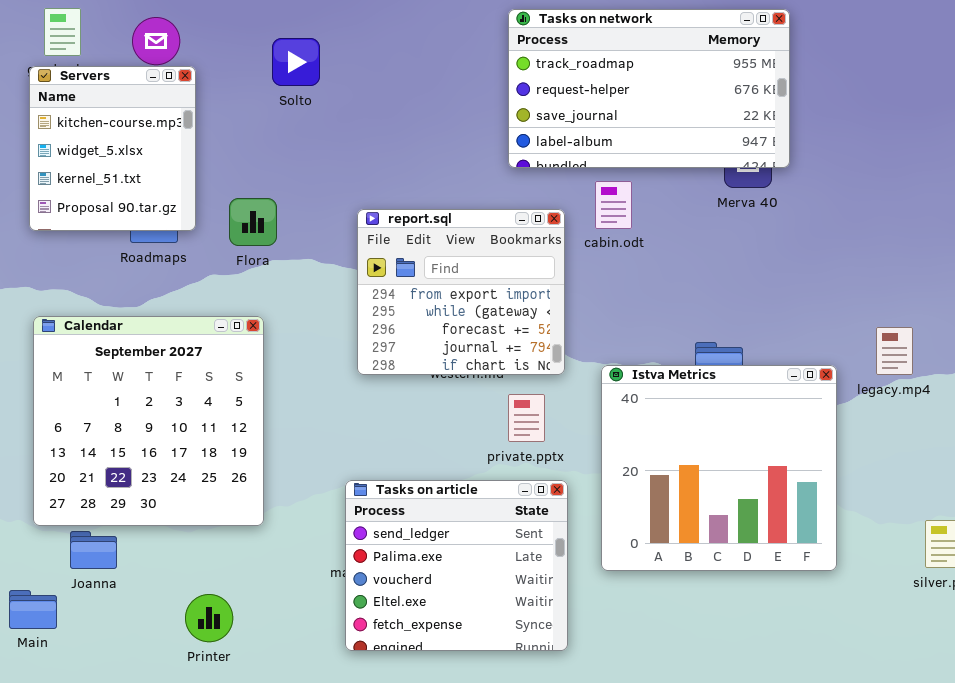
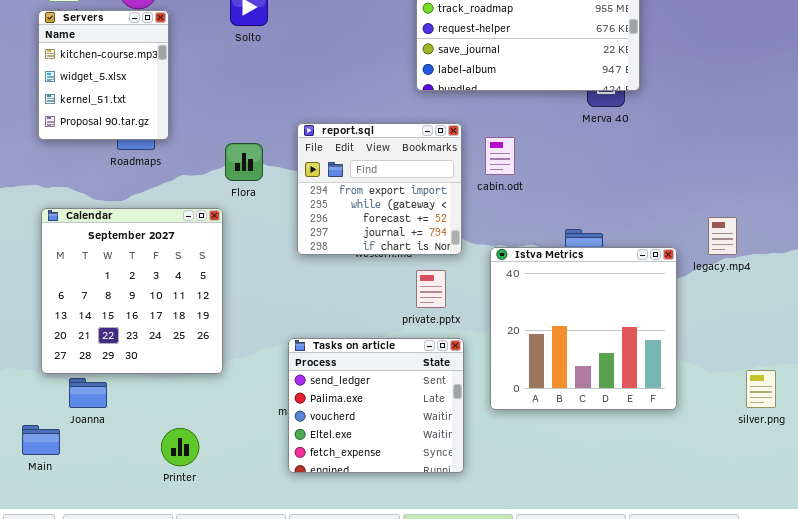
cabin.odt: [595,181,632,229] -> [485,137,515,175], moved
Flora: [229,198,277,246] -> [225,143,263,181], moved

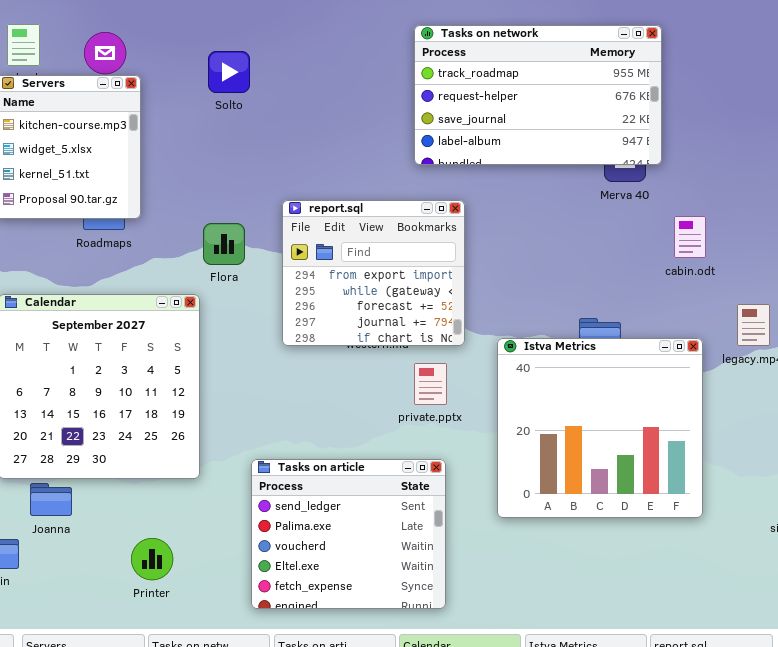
cabin.odt: [485,137,515,175] -> [674,216,706,258], moved
Tasks on article: [288,338,464,473] -> [251,459,446,609], moved

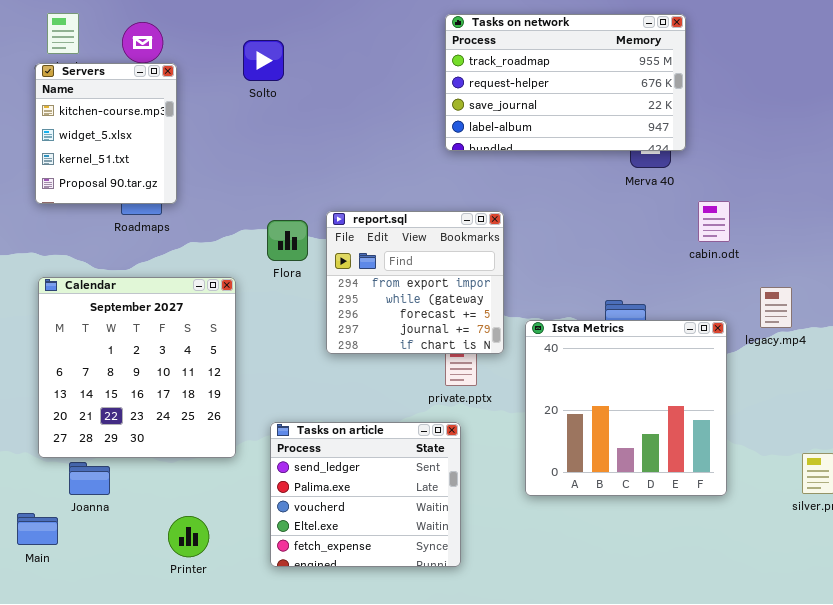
report.sql: [282,200,465,346] -> [326,211,504,354], moved
Flora: [203,223,245,265] -> [267,220,308,261], moved
Tasks on article: [251,459,446,609] -> [270,422,461,567], moved

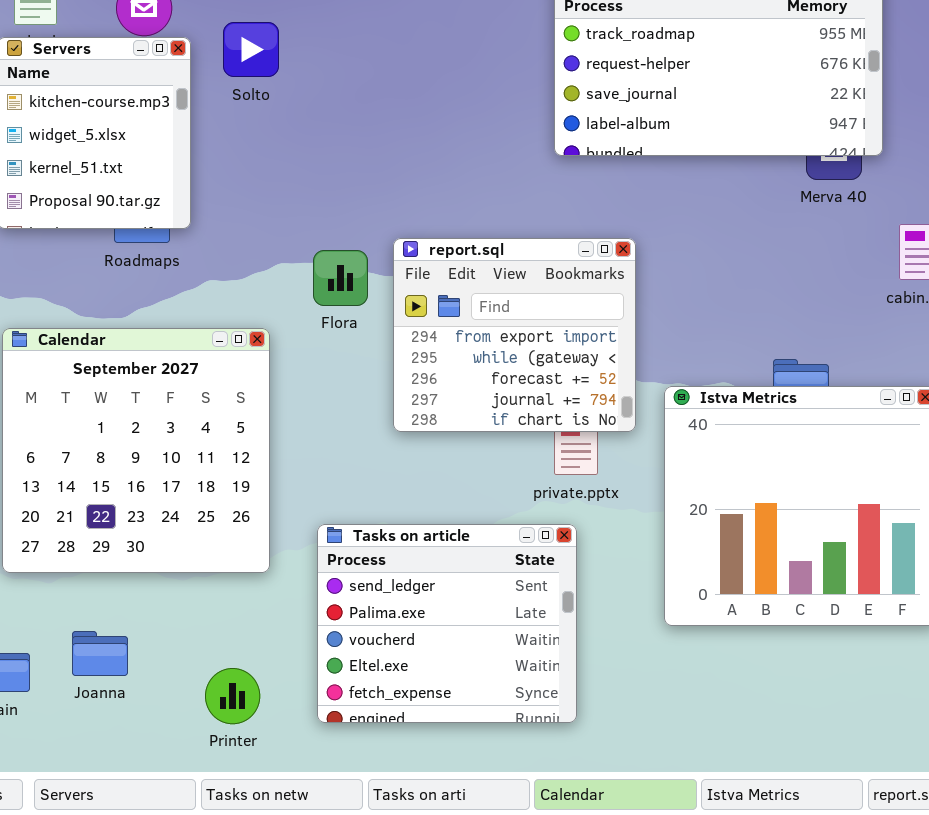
Solto: [243,40,284,81] -> [223,22,279,77], moved
Joanna: [69,462,110,495] -> [72,631,128,676], moved
Printer: [168,516,209,557] -> [205,668,260,724], moved

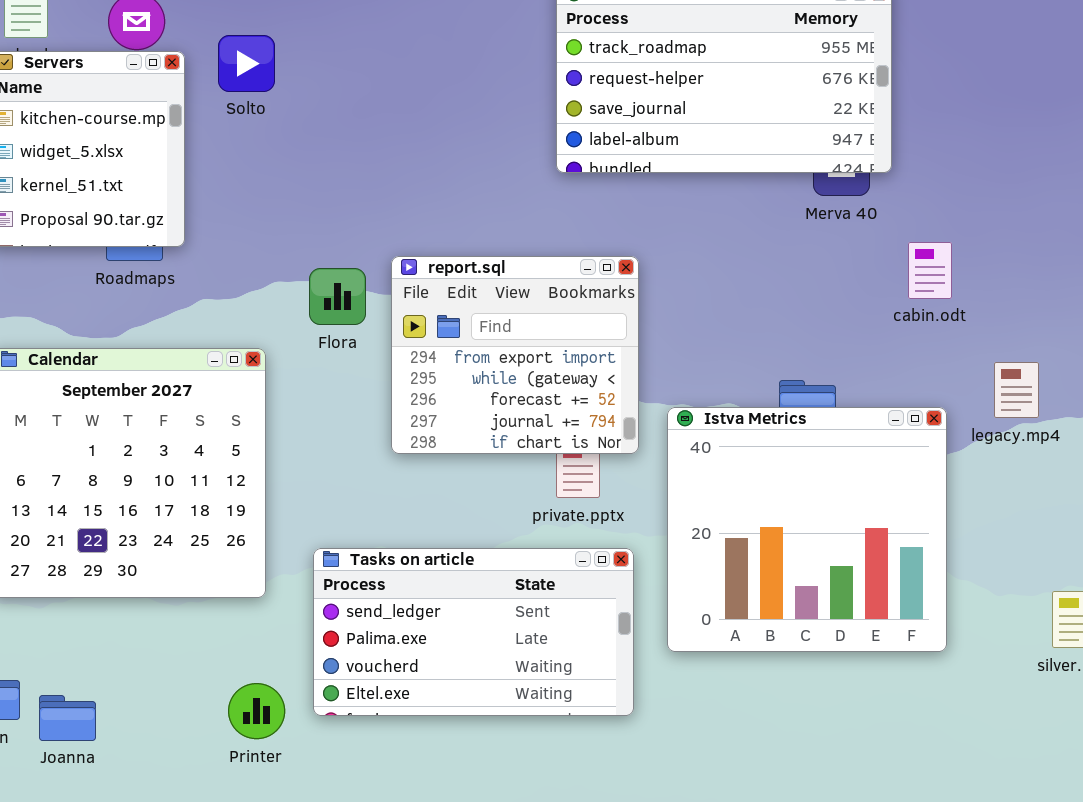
Tasks on article: [317,524,577,723] -> [313,548,634,716], resized
Joanna: [72,631,128,676] -> [39,695,96,741], moved
Printer: [205,668,260,724] -> [228,683,285,739], moved

